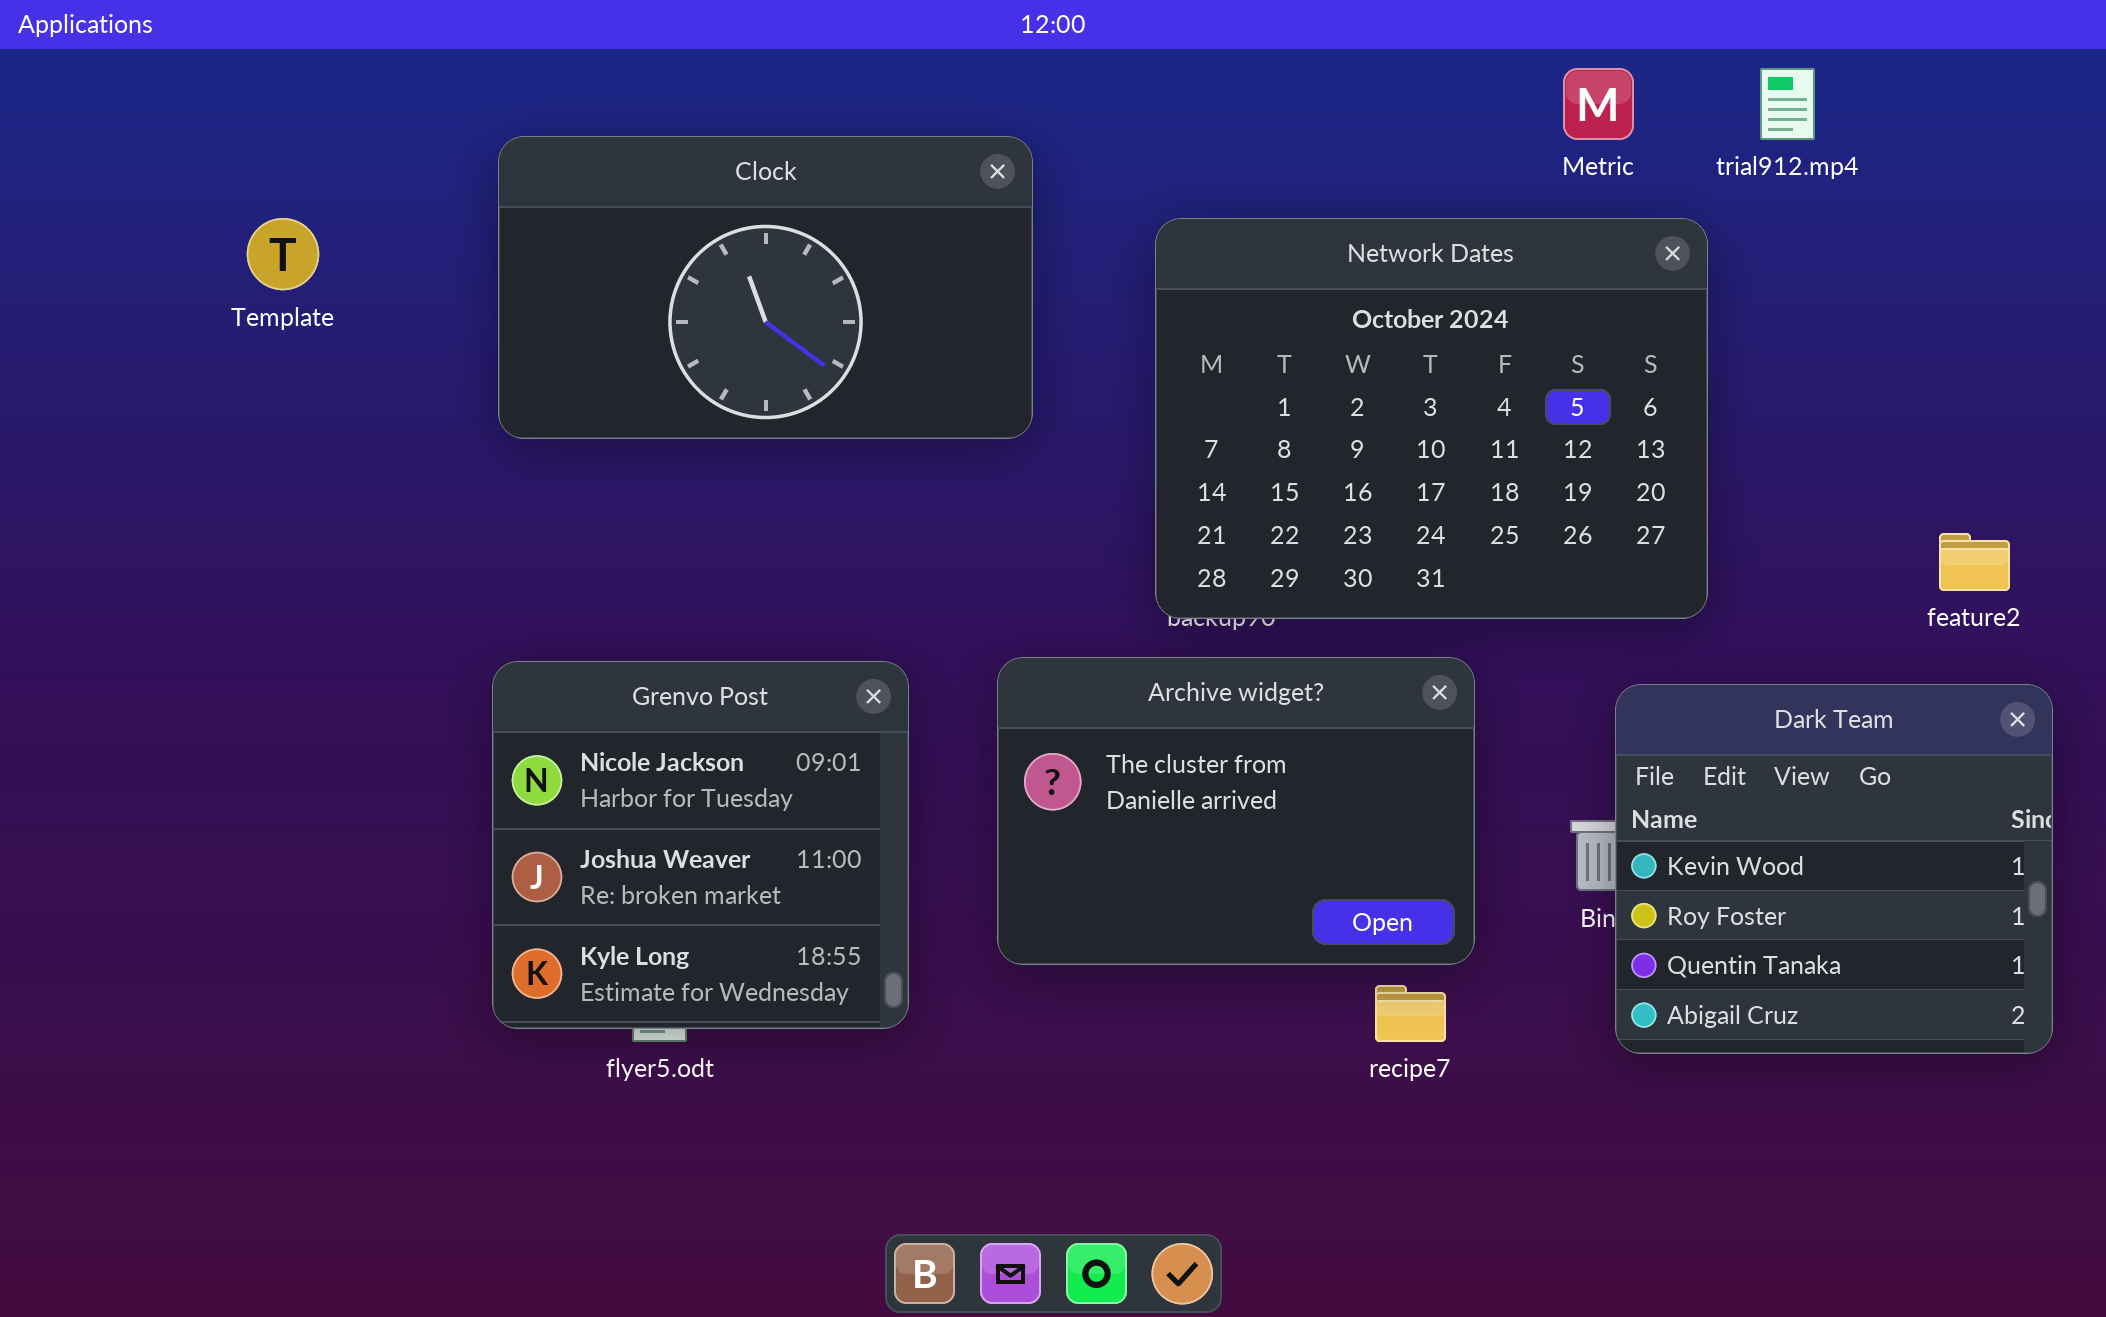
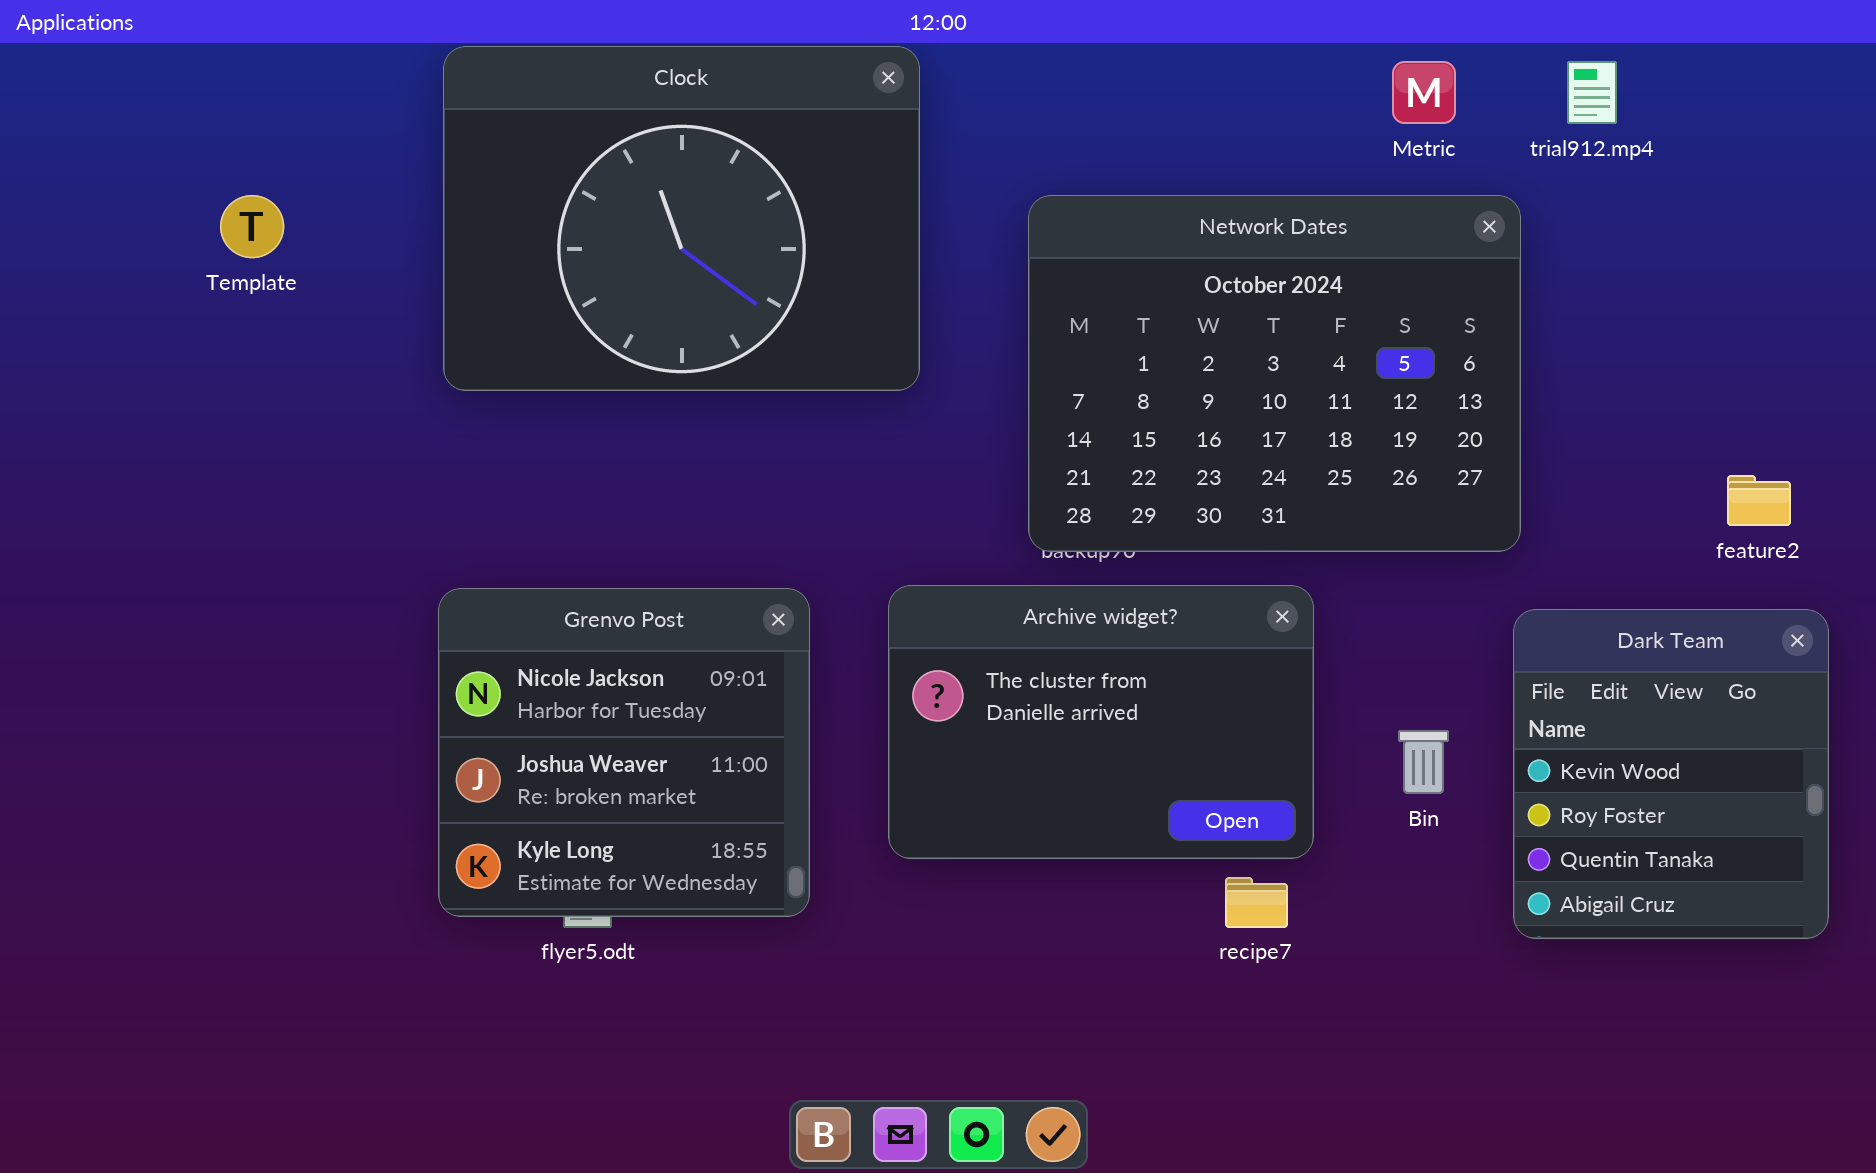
Clock: [498,136,1033,439] -> [443,46,920,391], resized
Dark Team: [1615,684,2053,1054] -> [1513,609,1829,939], resized

